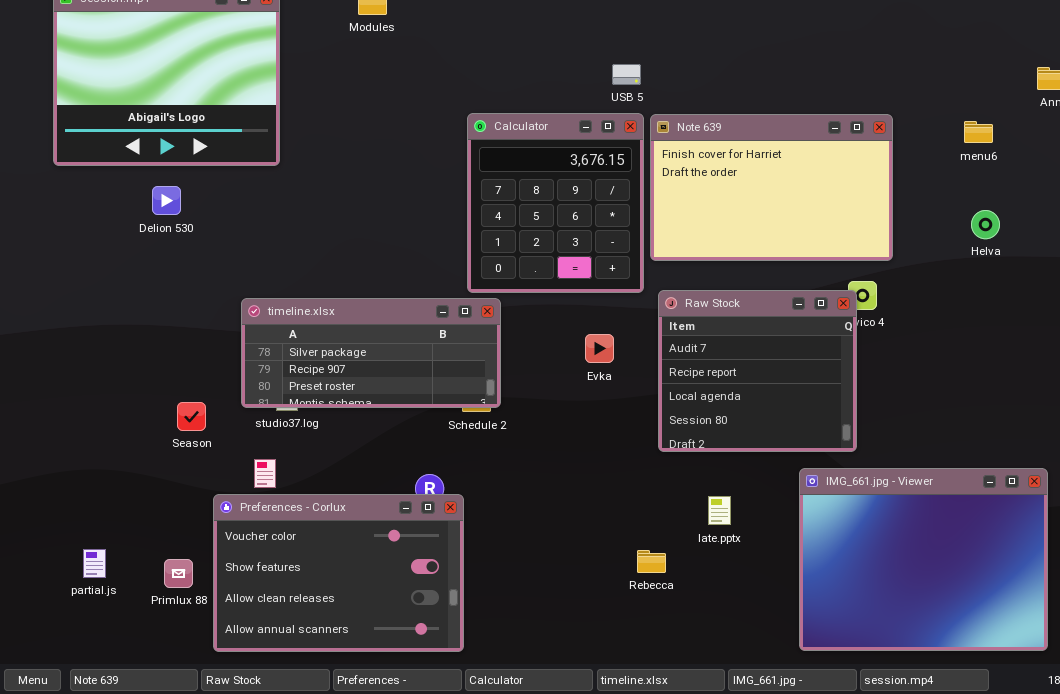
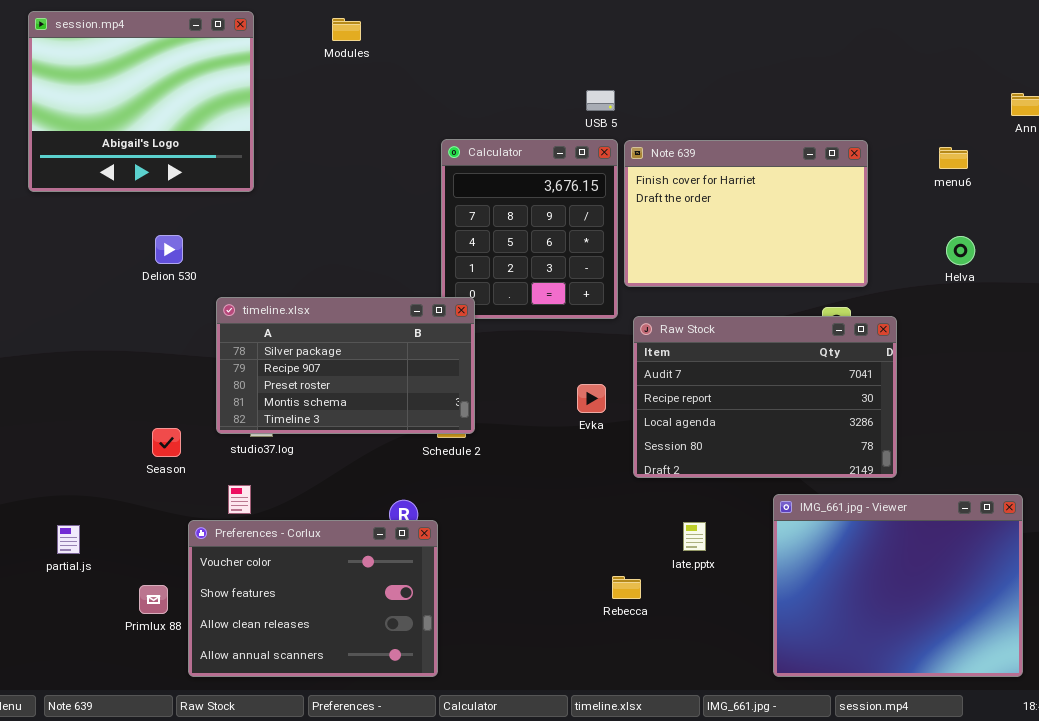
Delion 530: [152,186,181,215] -> [155,235,183,264], moved
Raw Stock: [658,290,857,452] -> [633,316,897,478], resized
timeline.xlsx: [241,298,501,408] -> [216,297,475,434], resized
Evka: [585,334,614,363] -> [577,384,606,413], moved
partial.js: [83,549,106,578] -> [57,525,80,554], moved

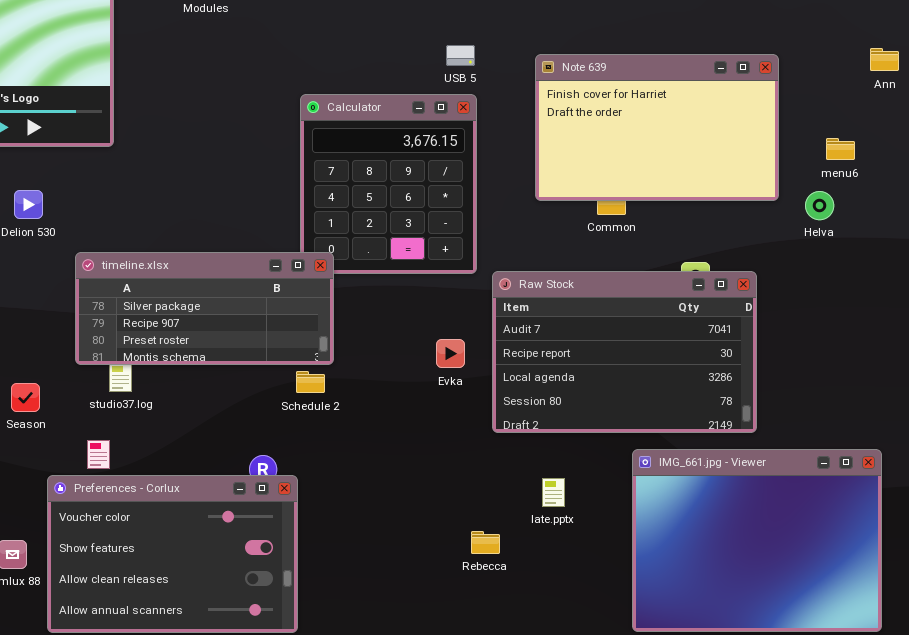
Note 639: [624,140,868,287] -> [535,54,779,201], moved
menu6: [939,147,968,169] -> [826,138,855,160], moved
timeline.xlsx: [216,297,475,434] -> [75,252,334,365], resized

